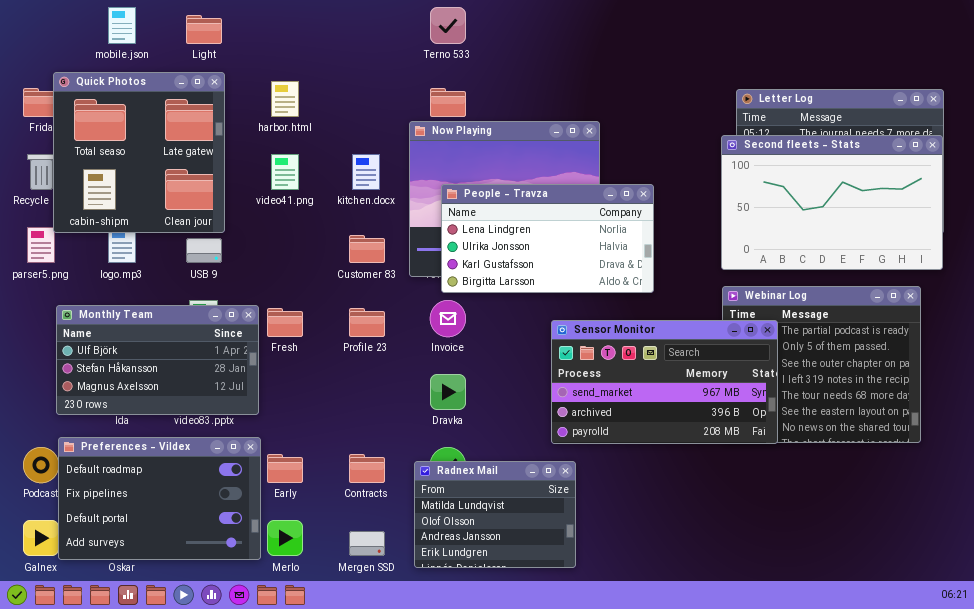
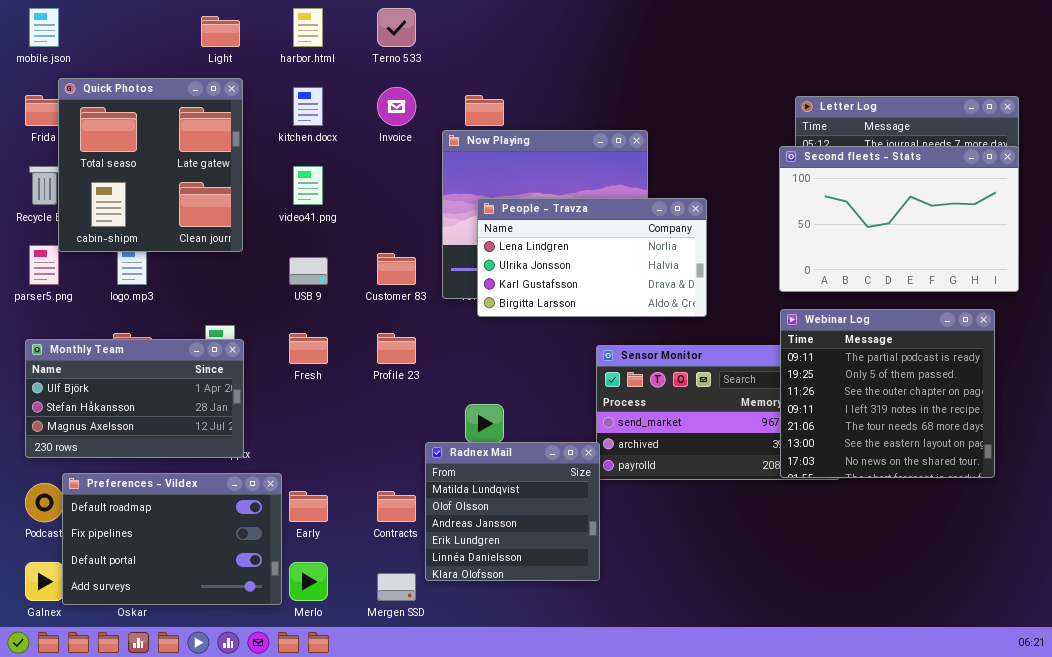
mobile.json: [108,7,136,44] -> [29,8,59,47], moved
Terno 533: [430,7,466,44] -> [377,8,416,47], moved
harbor.html: [271,81,299,117] -> [293,8,323,47], moved
kitchen.docx: [352,154,380,190] -> [293,87,323,126], moved
USB 9: [186,238,222,263] -> [289,257,328,285], moved
Webinar Log: [722,286,921,443] -> [780,309,995,478], raised
Invoice: [430,300,466,337] -> [377,87,416,126], moved
Monthly Team: [56,305,259,415] -> [25,339,244,458], moved
Radnex Mail: [414,461,576,568] -> [425,442,600,581], moved, resized

